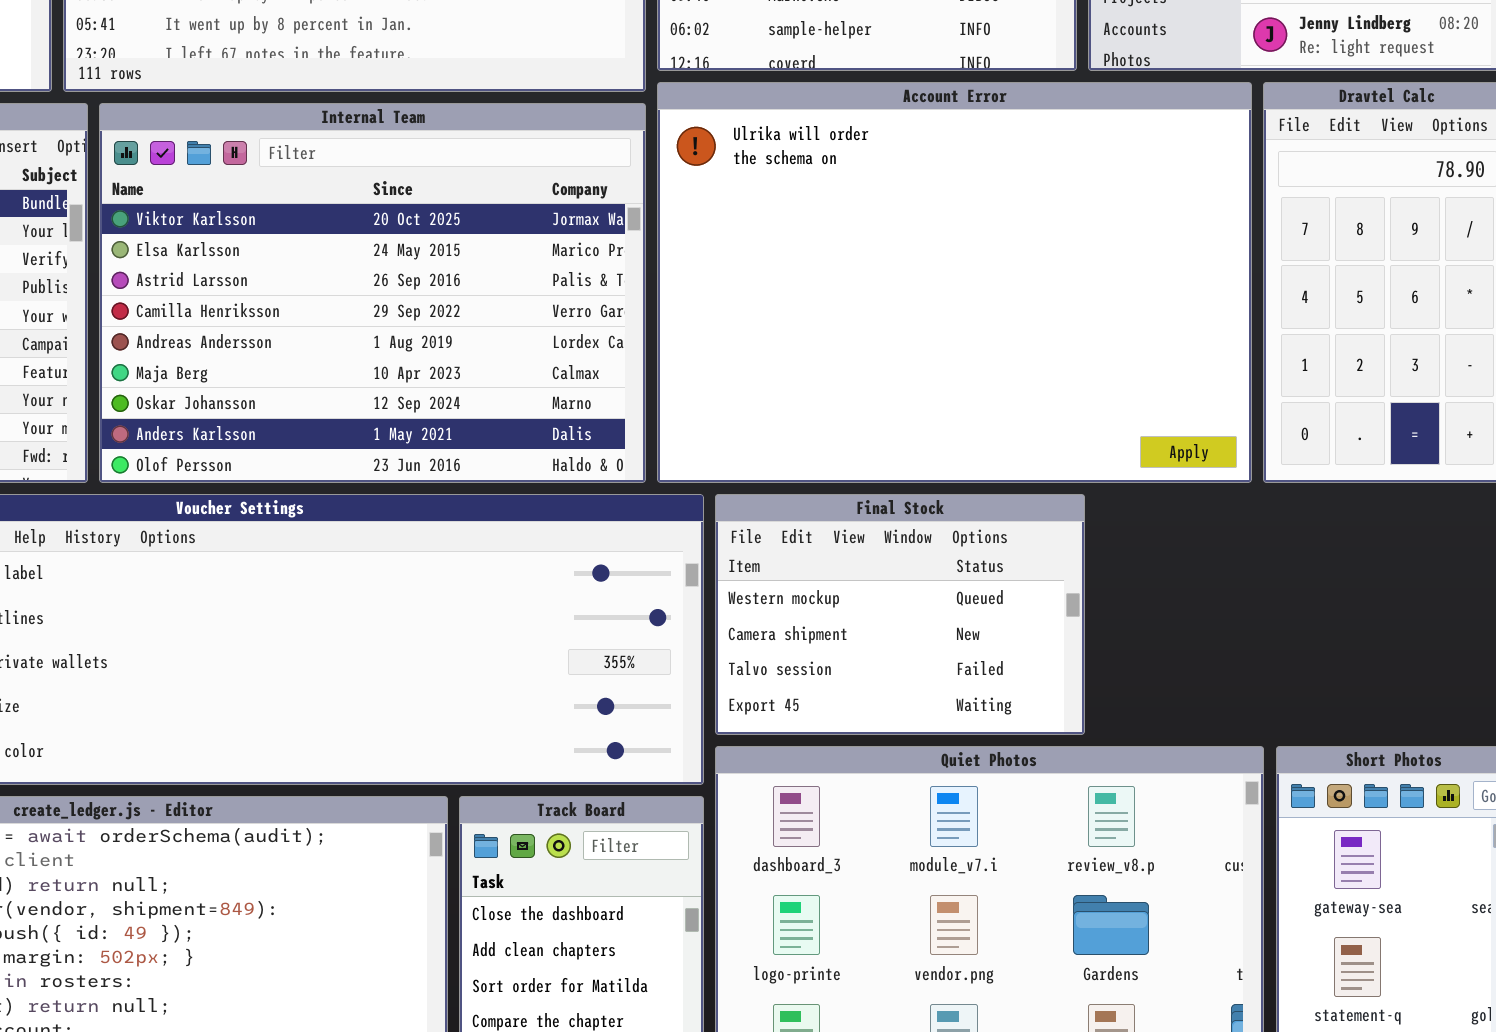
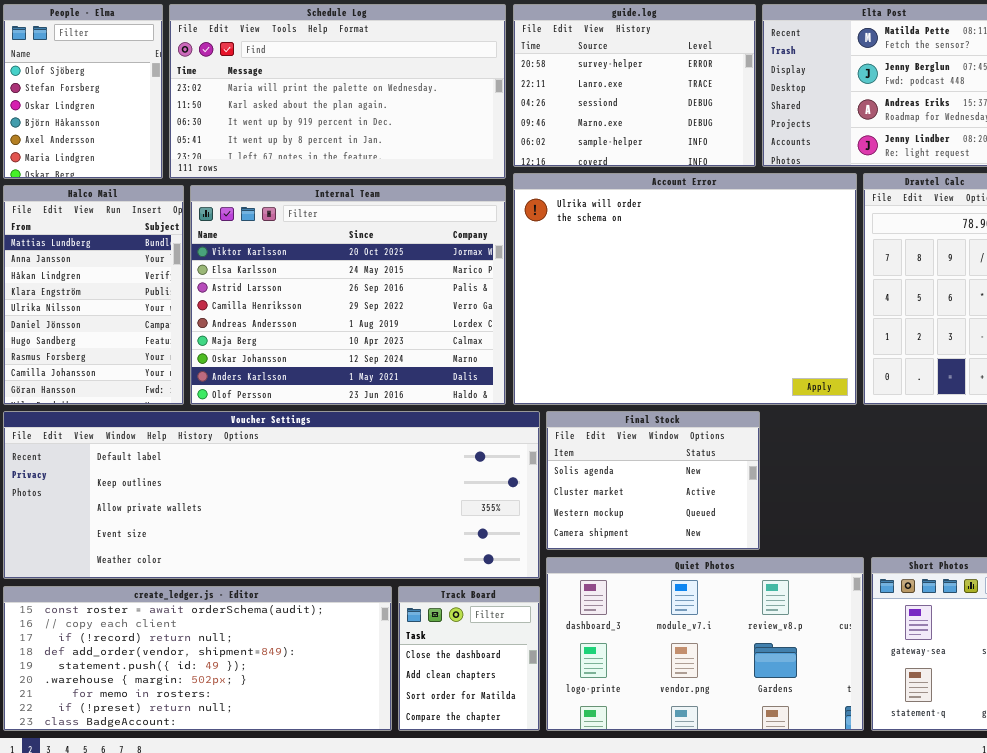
Final Stock: [715,494,1085,735] -> [546,411,760,550], scrolled up 2 rows

